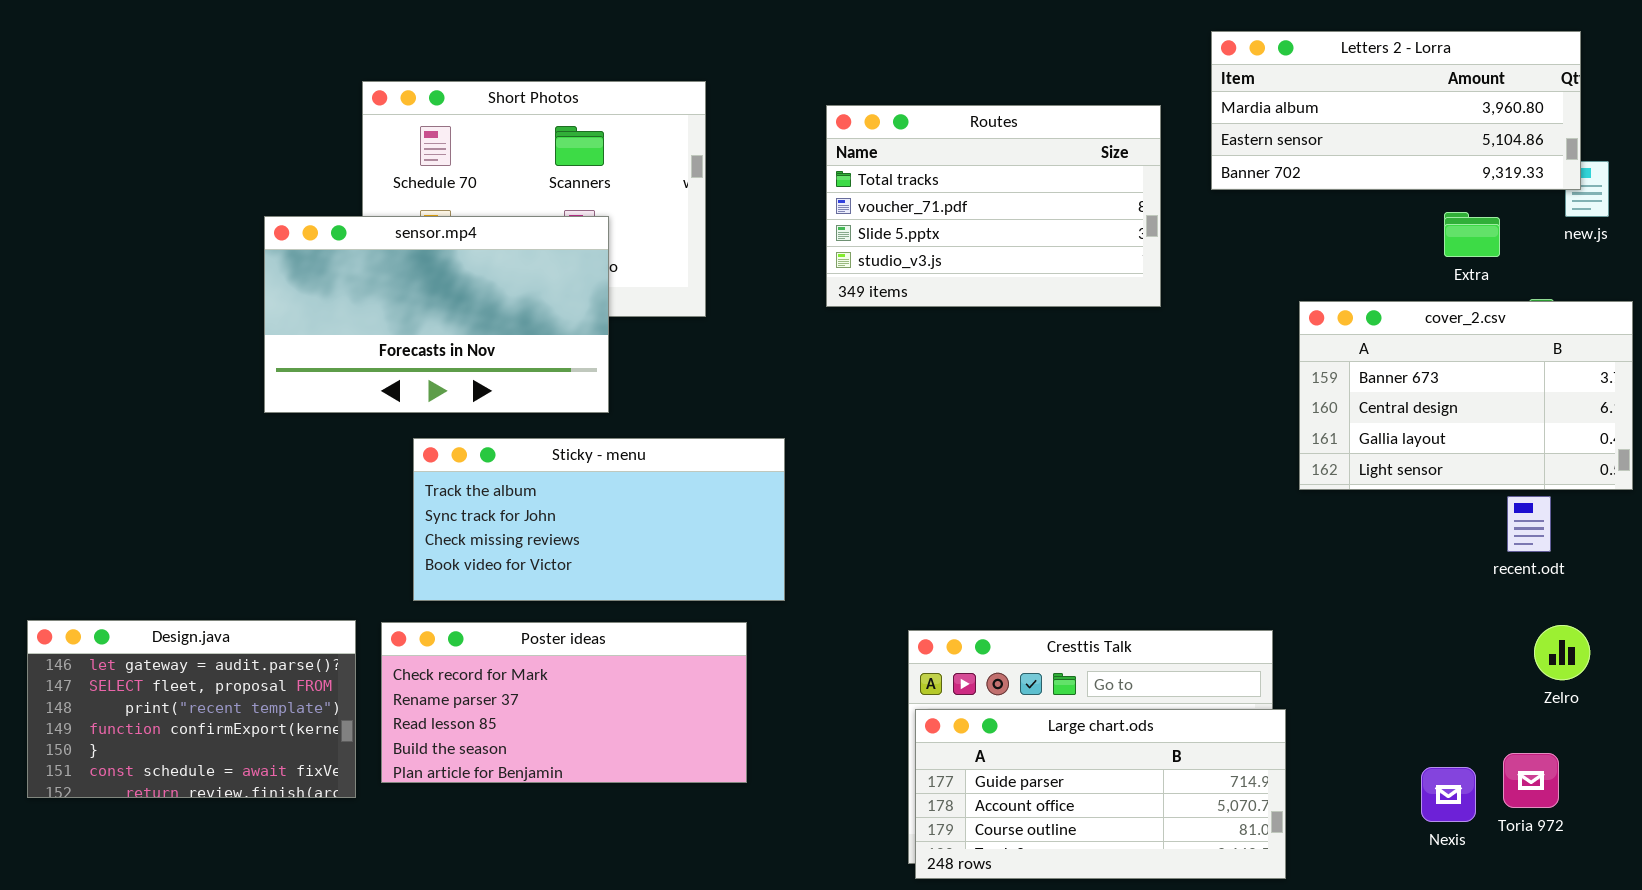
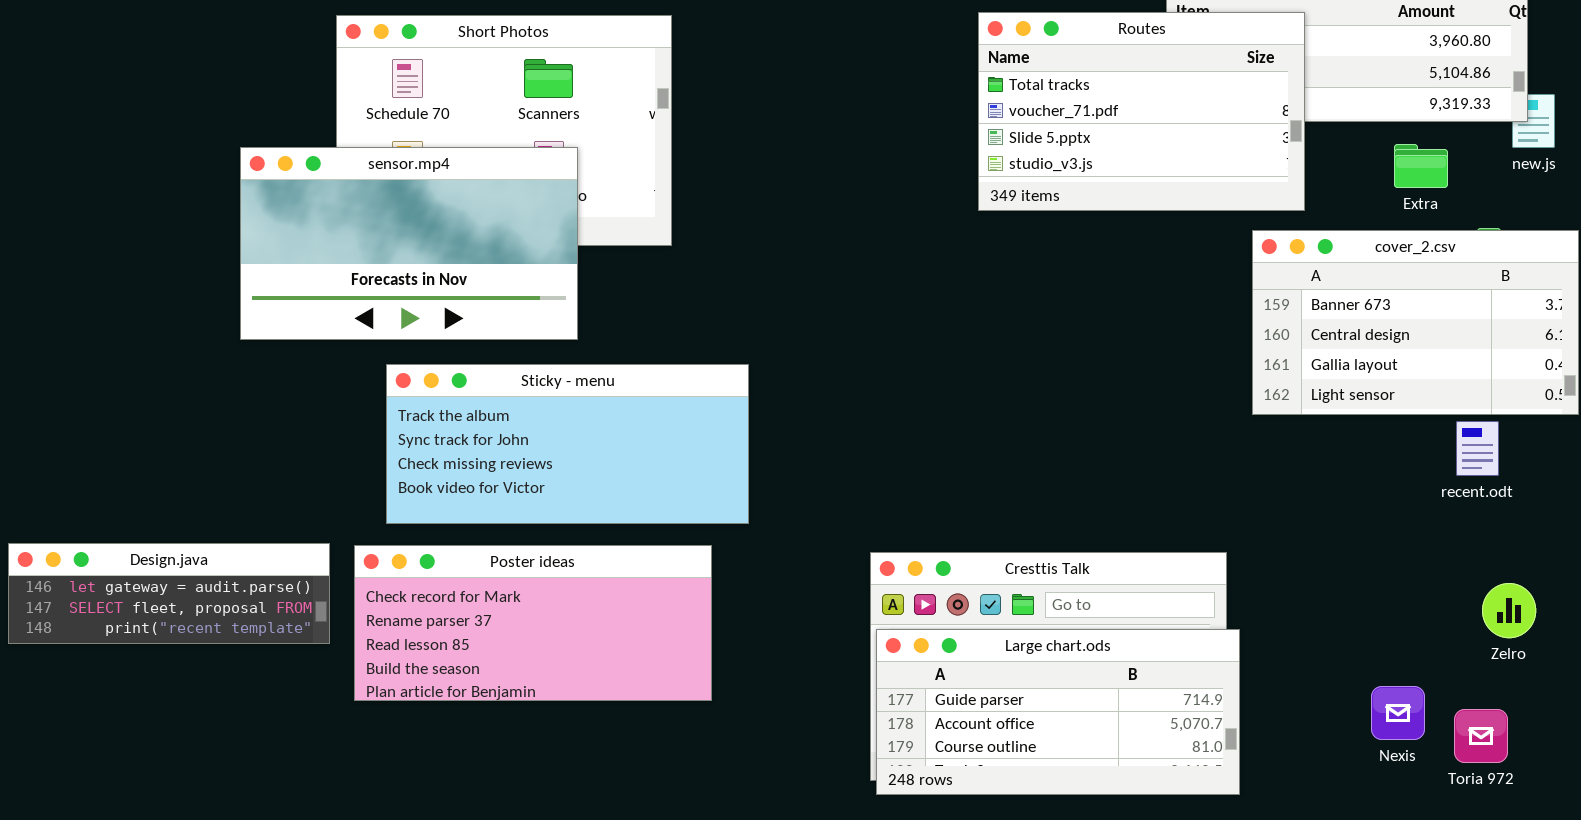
Routes: [826,105,1161,307] -> [978,12,1305,211], moved
Design.java: [27,620,356,798] -> [8,543,330,644], resized
Zelro: [1534,625,1590,680] -> [1482,583,1536,638], moved
Toria 972: [1503,753,1559,808] -> [1454,709,1508,763], moved

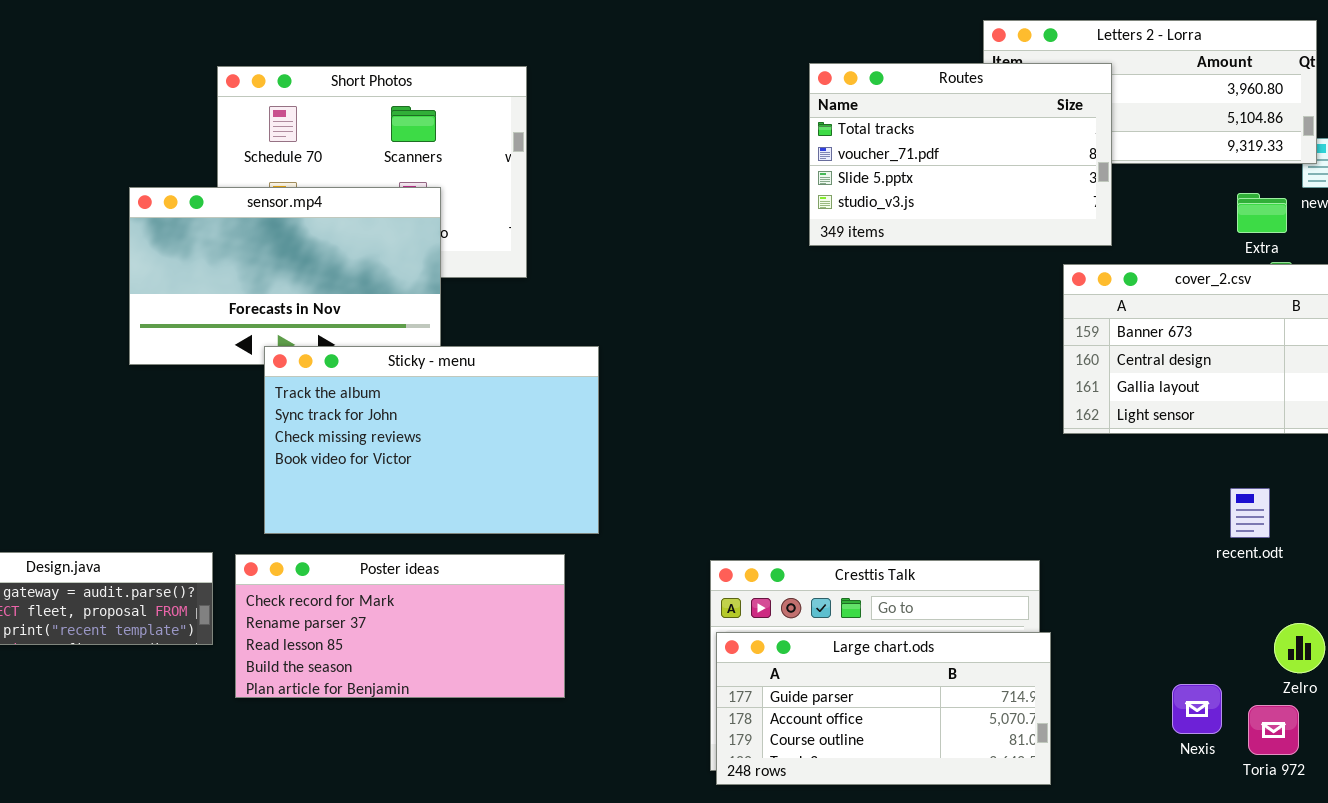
Extra: [1394,144,1448,188] -> [1237,193,1287,233], moved
Sticky - menu: [386,364,749,524] -> [264,346,599,534], resized
recent.odt: [1456,421,1499,476] -> [1230,488,1270,538], moved
Zelro: [1482,583,1536,638] -> [1274,623,1325,673], moved

